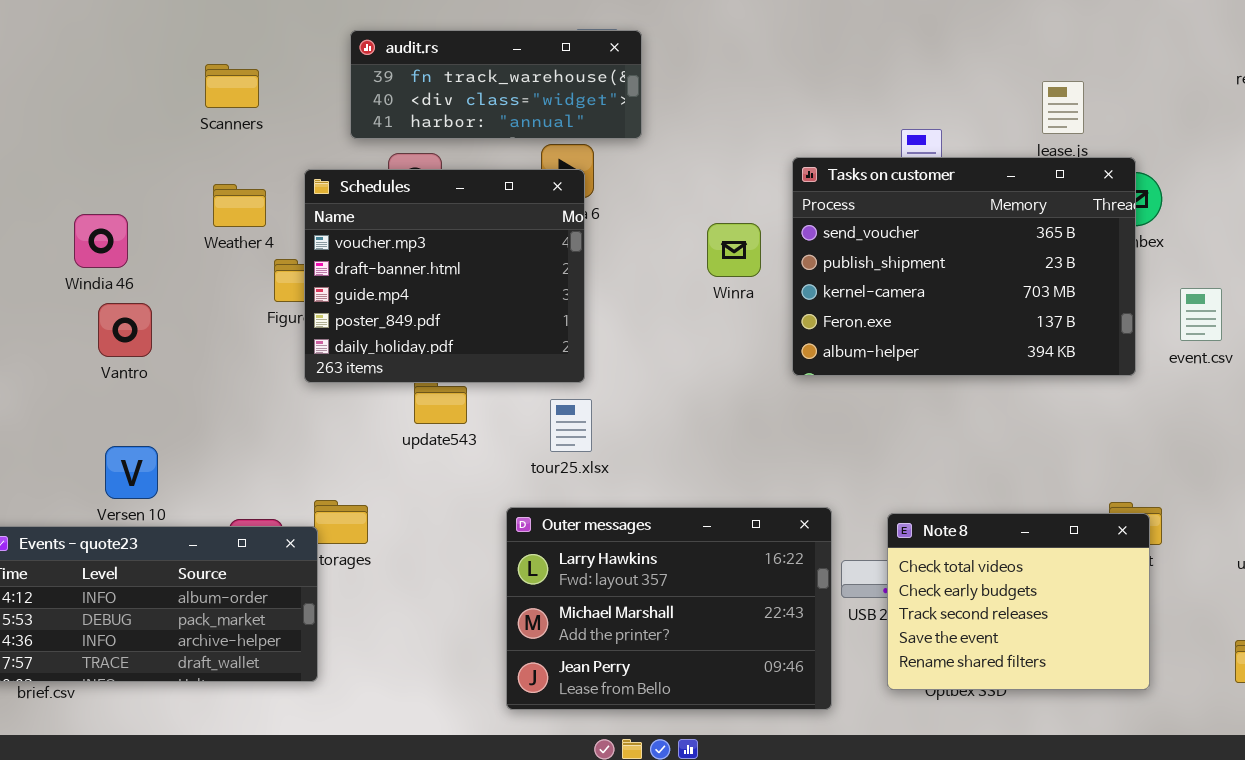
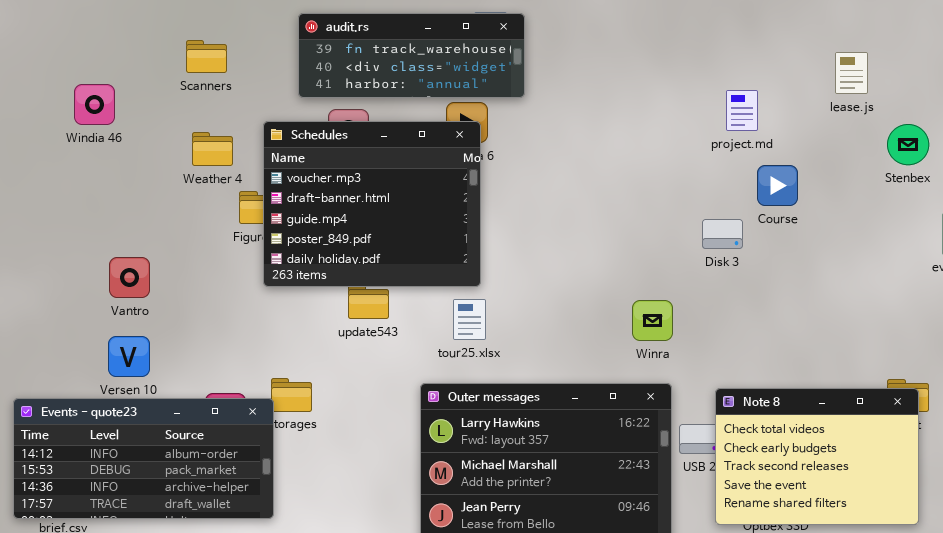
Tasks on customer: [792,157,1136,376] -> none, closed
Windia 46: [74,214,128,268] -> [74,84,115,125], moved
Winra: [707,223,761,277] -> [632,300,673,341], moved
Vantro: [98,303,152,357] -> [109,257,150,298], moved

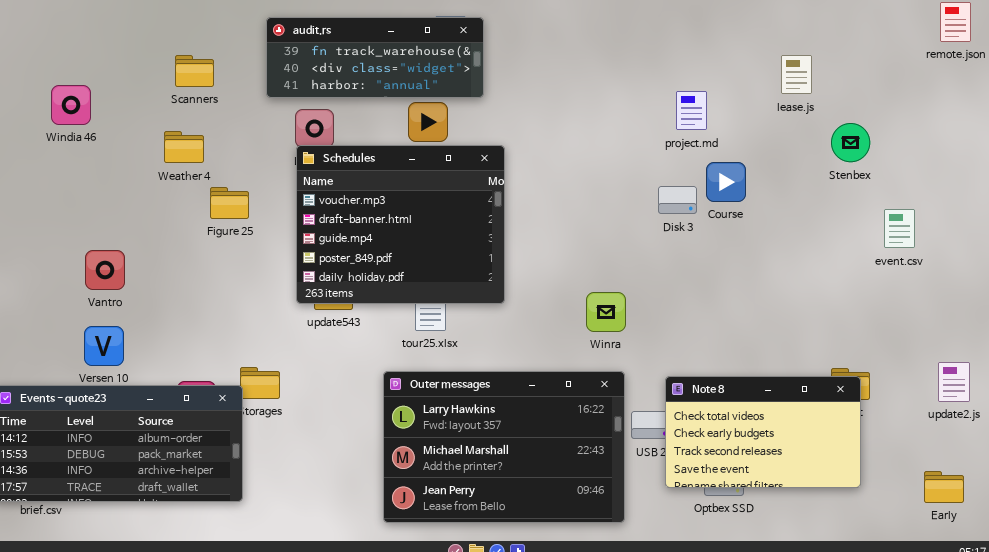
Scanners: [186,40,227,73] -> [175,55,214,87], moved
Schedules: [263,121,481,287] -> [296,145,505,304], moved
Disk 3: [702,219,743,249] -> [658,186,697,214], moved
Note 8: [715,388,919,525] -> [665,376,861,488], resized

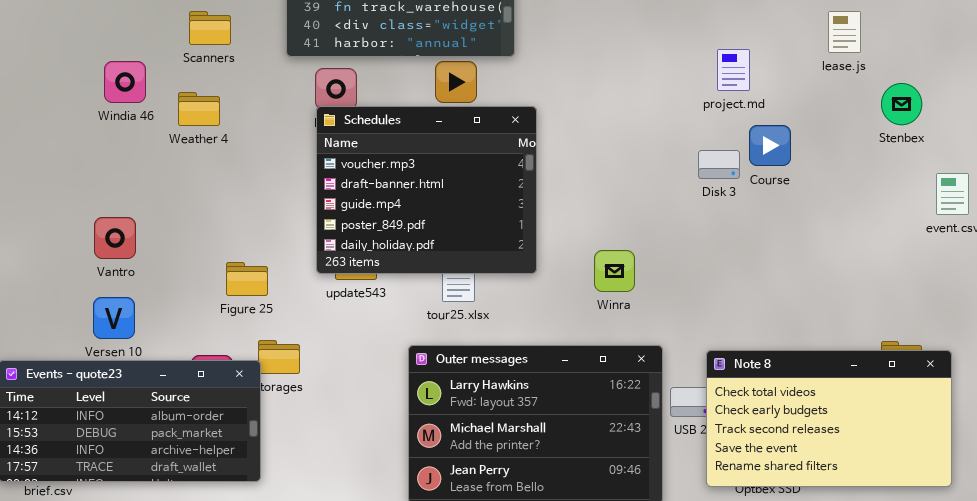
Windia 46: [51,85,91,125] -> [104,61,146,103], moved
Figure 25: [210,187,249,219] -> [226,262,268,296], moved
Winra: [586,292,626,332] -> [594,250,635,292], moved
Note 8: [665,376,861,488] -> [706,350,952,487], resized

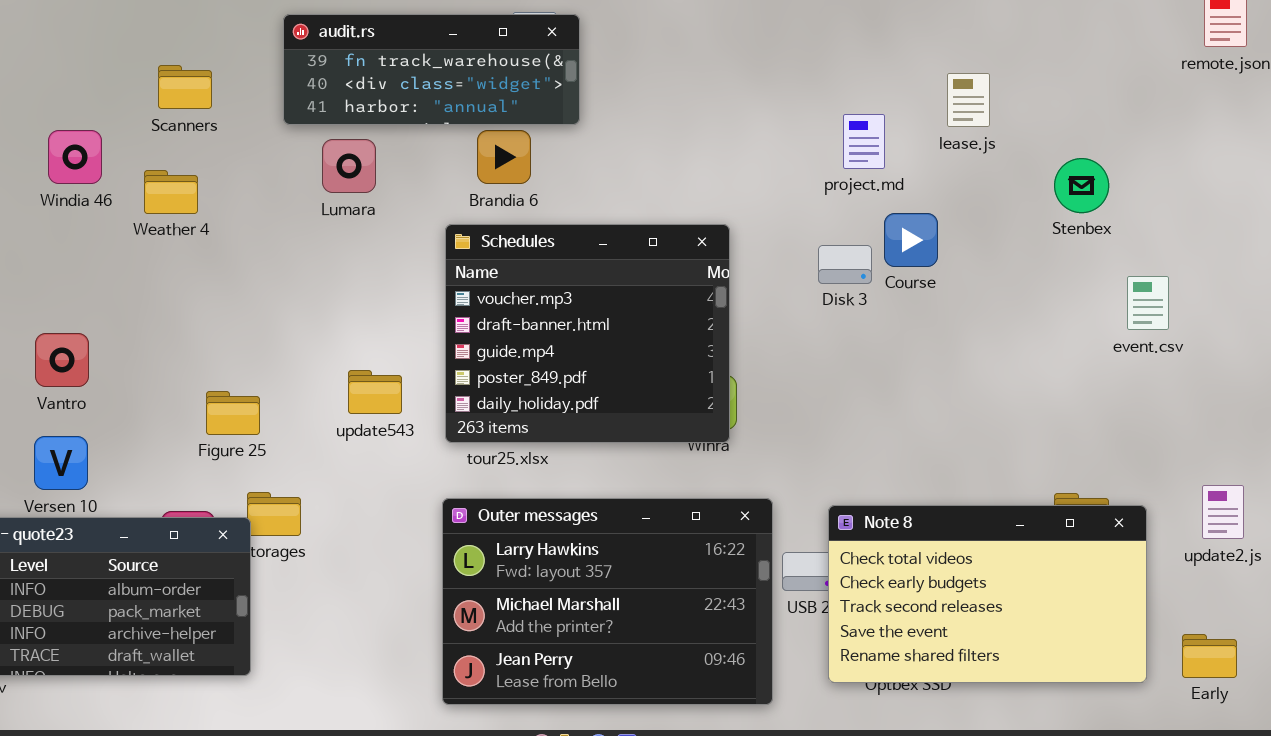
lease.js: [828,11,861,53] -> [947,73,990,127], moved
Schedules: [316,106,537,274] -> [445,224,730,443], moved

